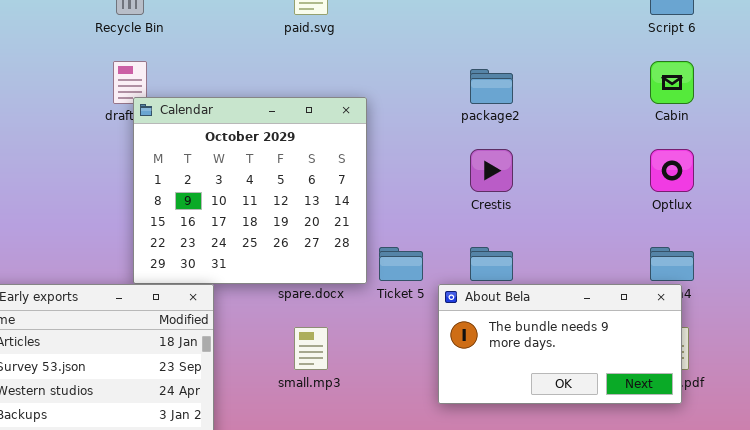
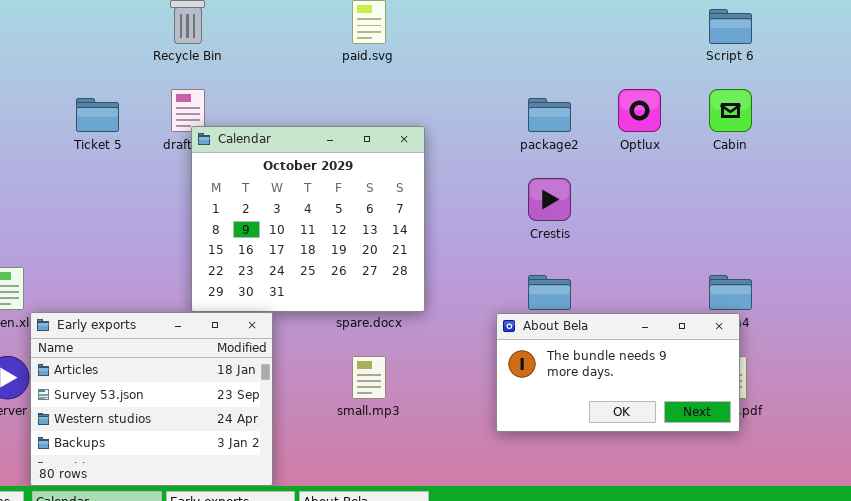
Optlux: [650,149,694,192] -> [618,89,661,132], moved
Ticket 5: [379,247,423,281] -> [76,98,119,132], moved

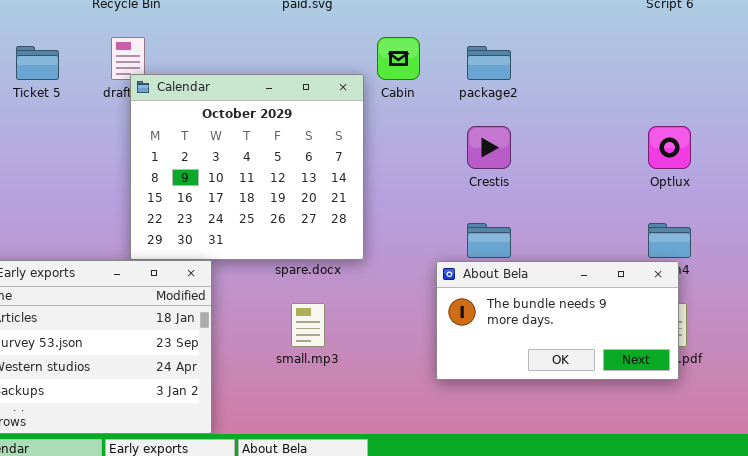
Optlux: [618,89,661,132] -> [648,126,691,169], moved
Cabin: [709,89,752,132] -> [377,37,420,80], moved

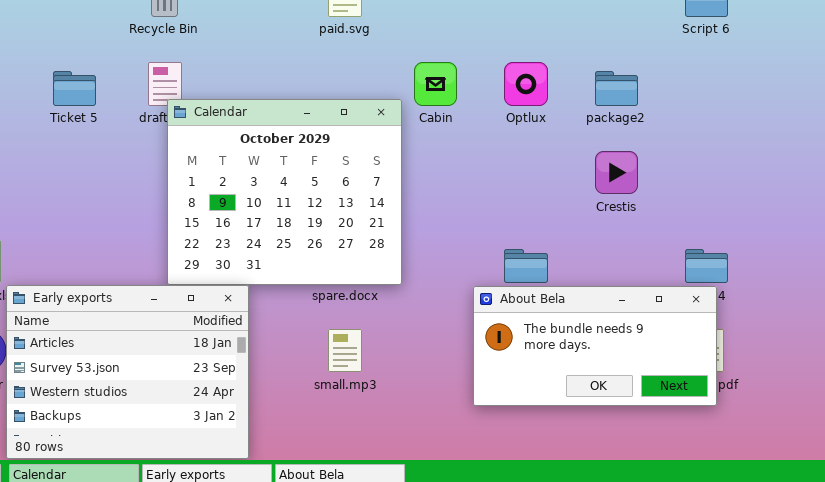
package2: [467,46,511,80] -> [595,71,638,106], moved
Crestis: [467,126,511,169] -> [595,151,638,194], moved
Optlux: [648,126,691,169] -> [504,62,548,106], moved

